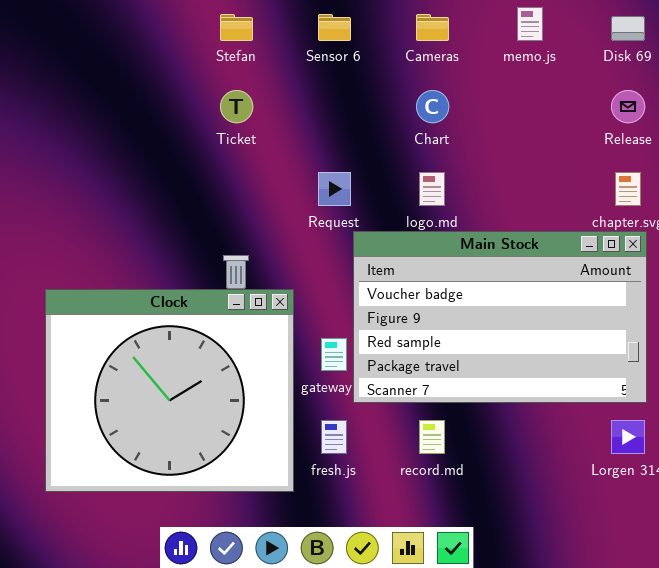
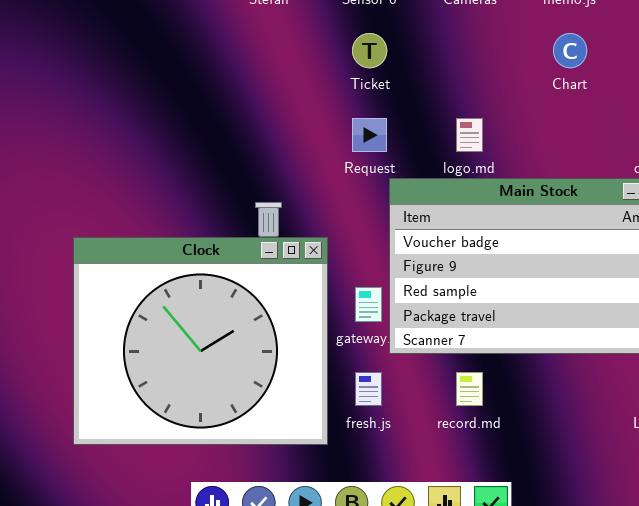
Ticket: [220,90,253,123] -> [352,33,387,68], moved
Chart: [416,90,449,123] -> [553,33,587,68], moved

